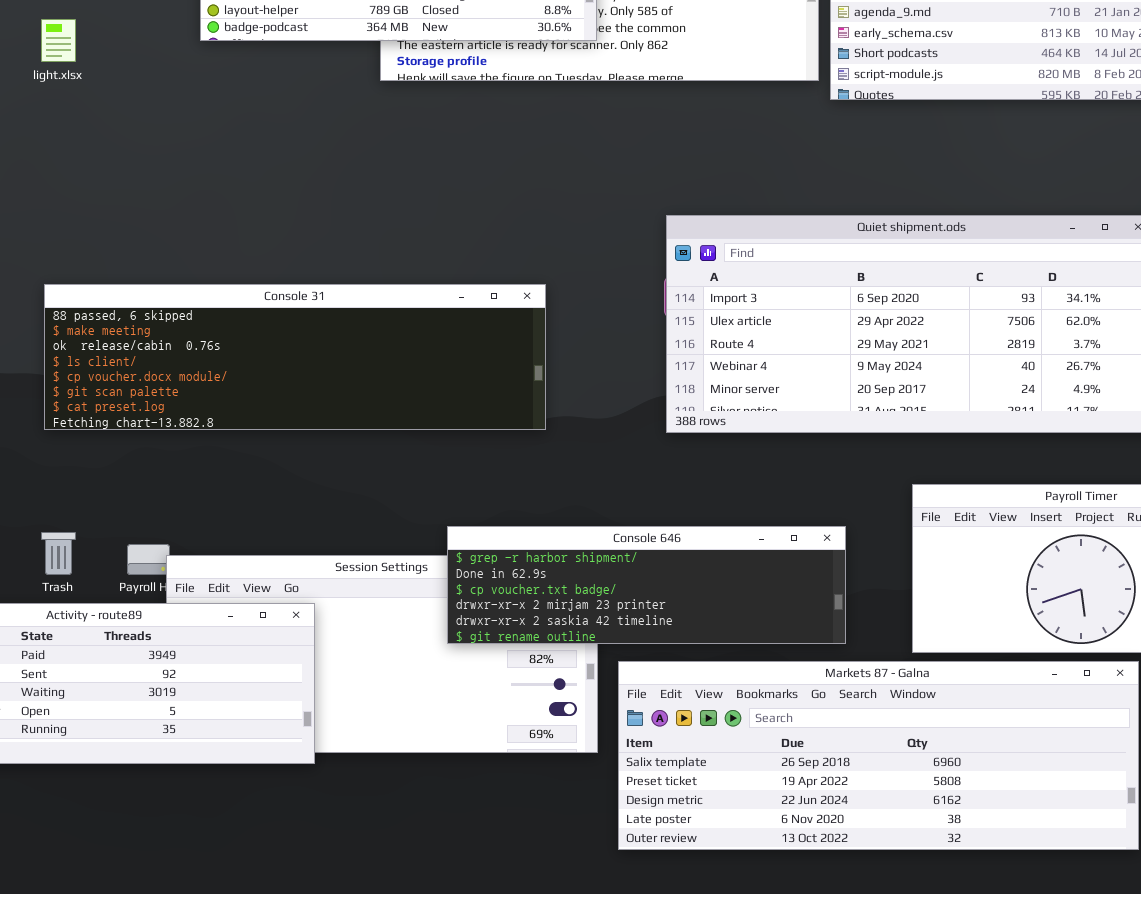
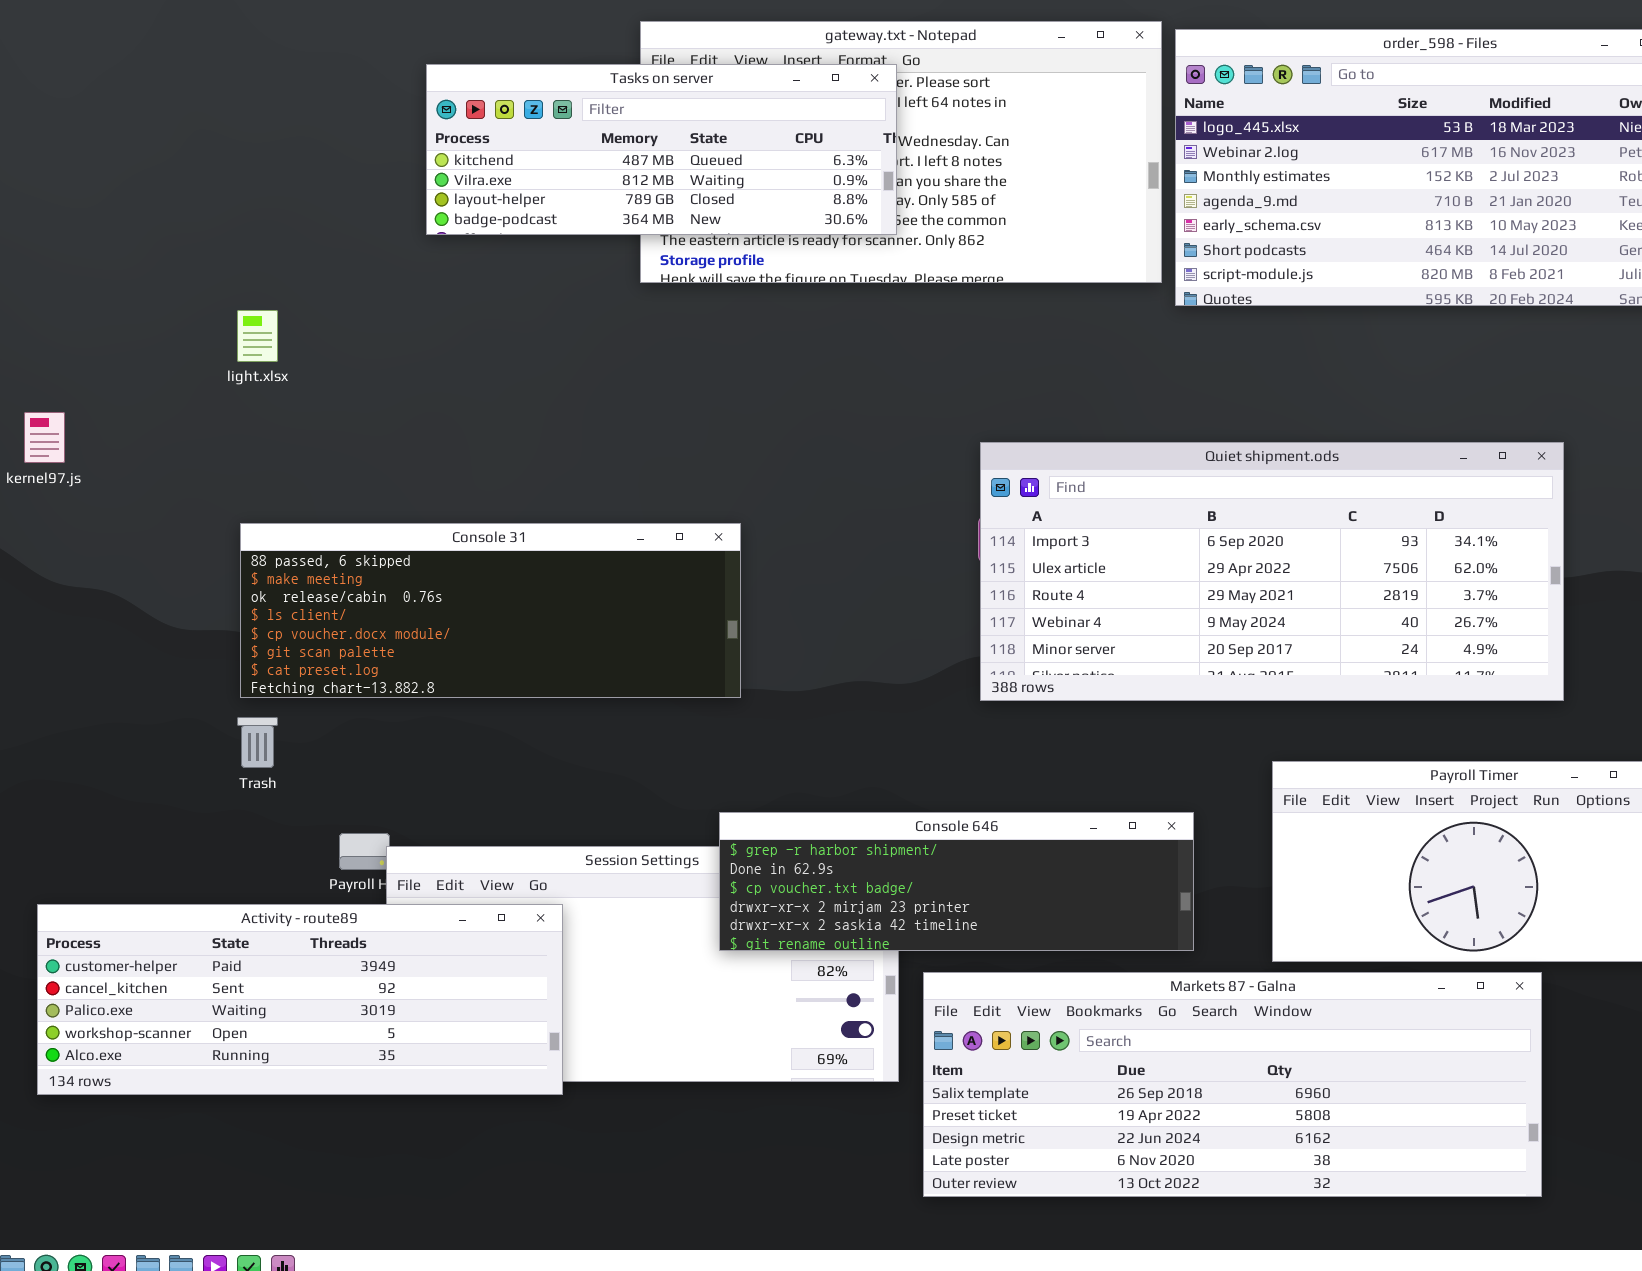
light.xlsx: [41,19,76,62] -> [237,310,278,362], moved
Console 31: [44,284,546,430] -> [240,523,741,698], resized
Trash: [41,532,76,575] -> [237,717,278,768], moved

